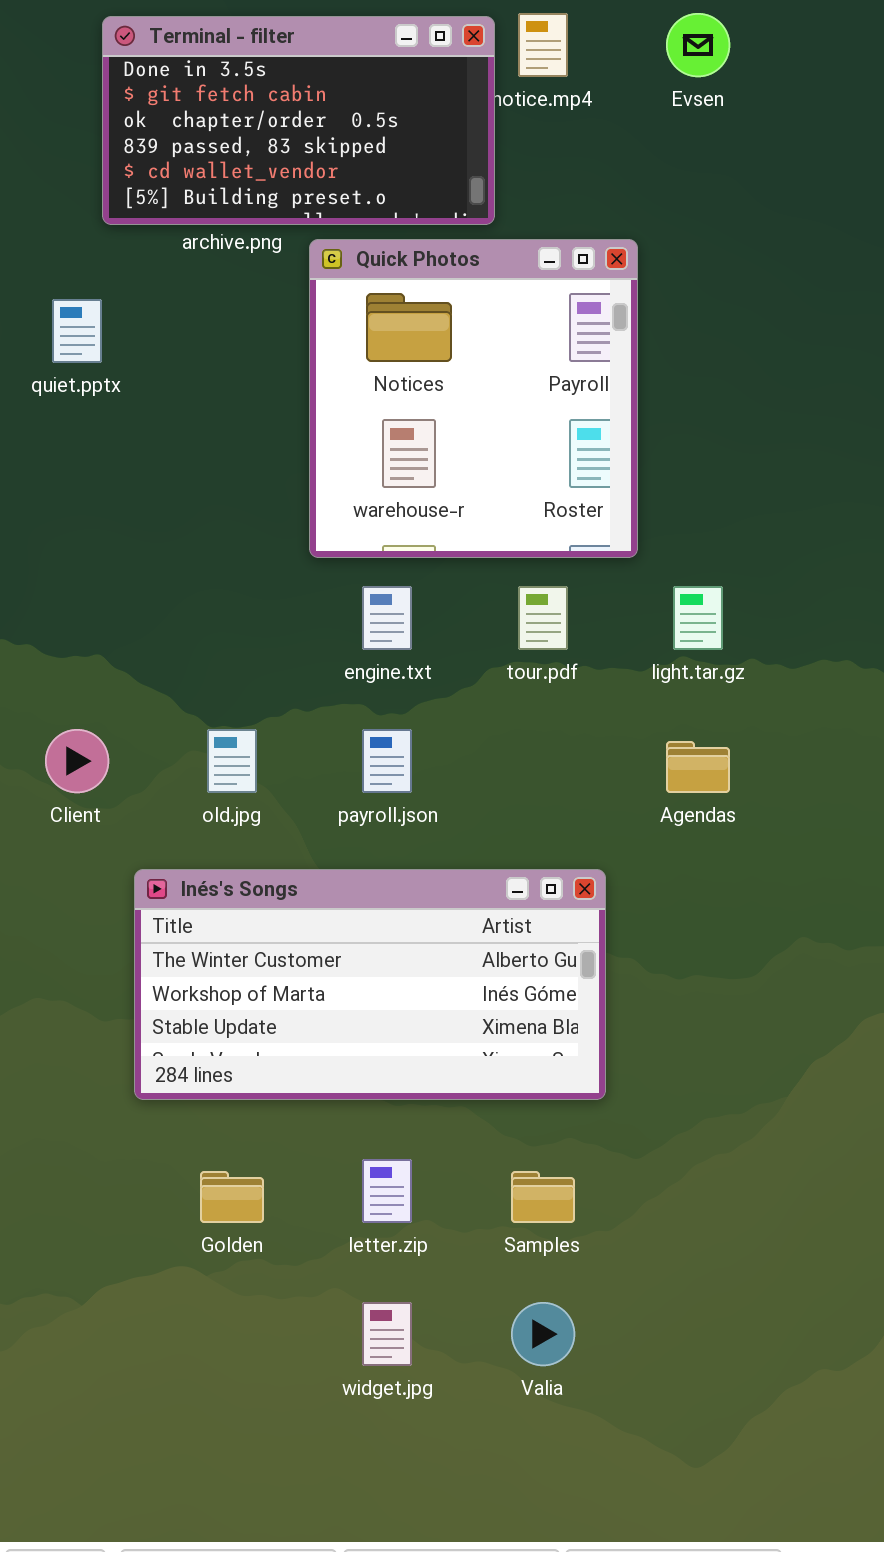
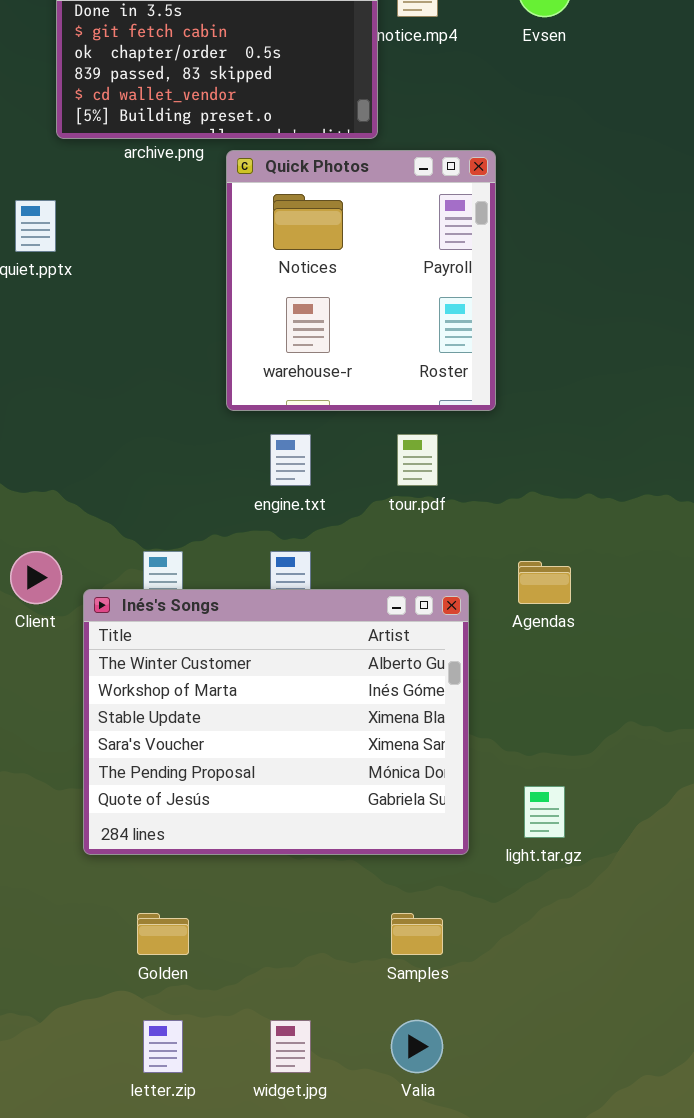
light.tar.gz: [673,586,723,650] -> [524,786,565,838], moved
Inés's Songs: [134,869,606,1100] -> [83,589,469,855], resized
letter.zip: [362,1159,412,1223] -> [143,1020,183,1073], moved

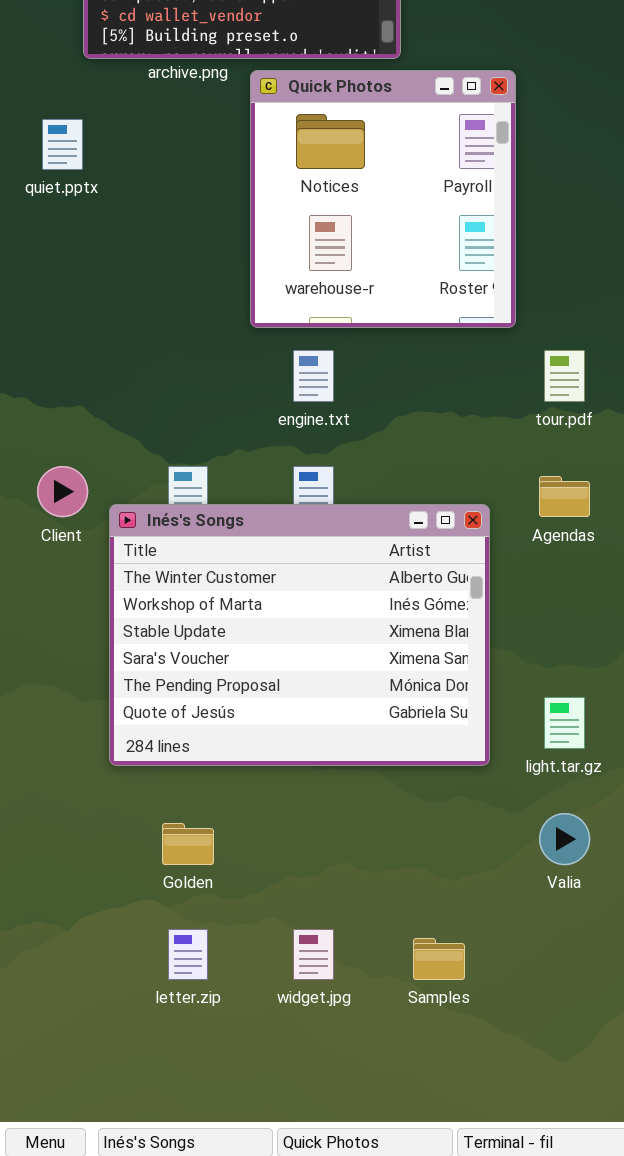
tour.pdf: [397,434,438,486] -> [544,350,585,402], moved
Samples: [391,913,443,955] -> [413,938,465,980], moved
Valia: [391,1020,443,1073] -> [539,813,590,865], moved

